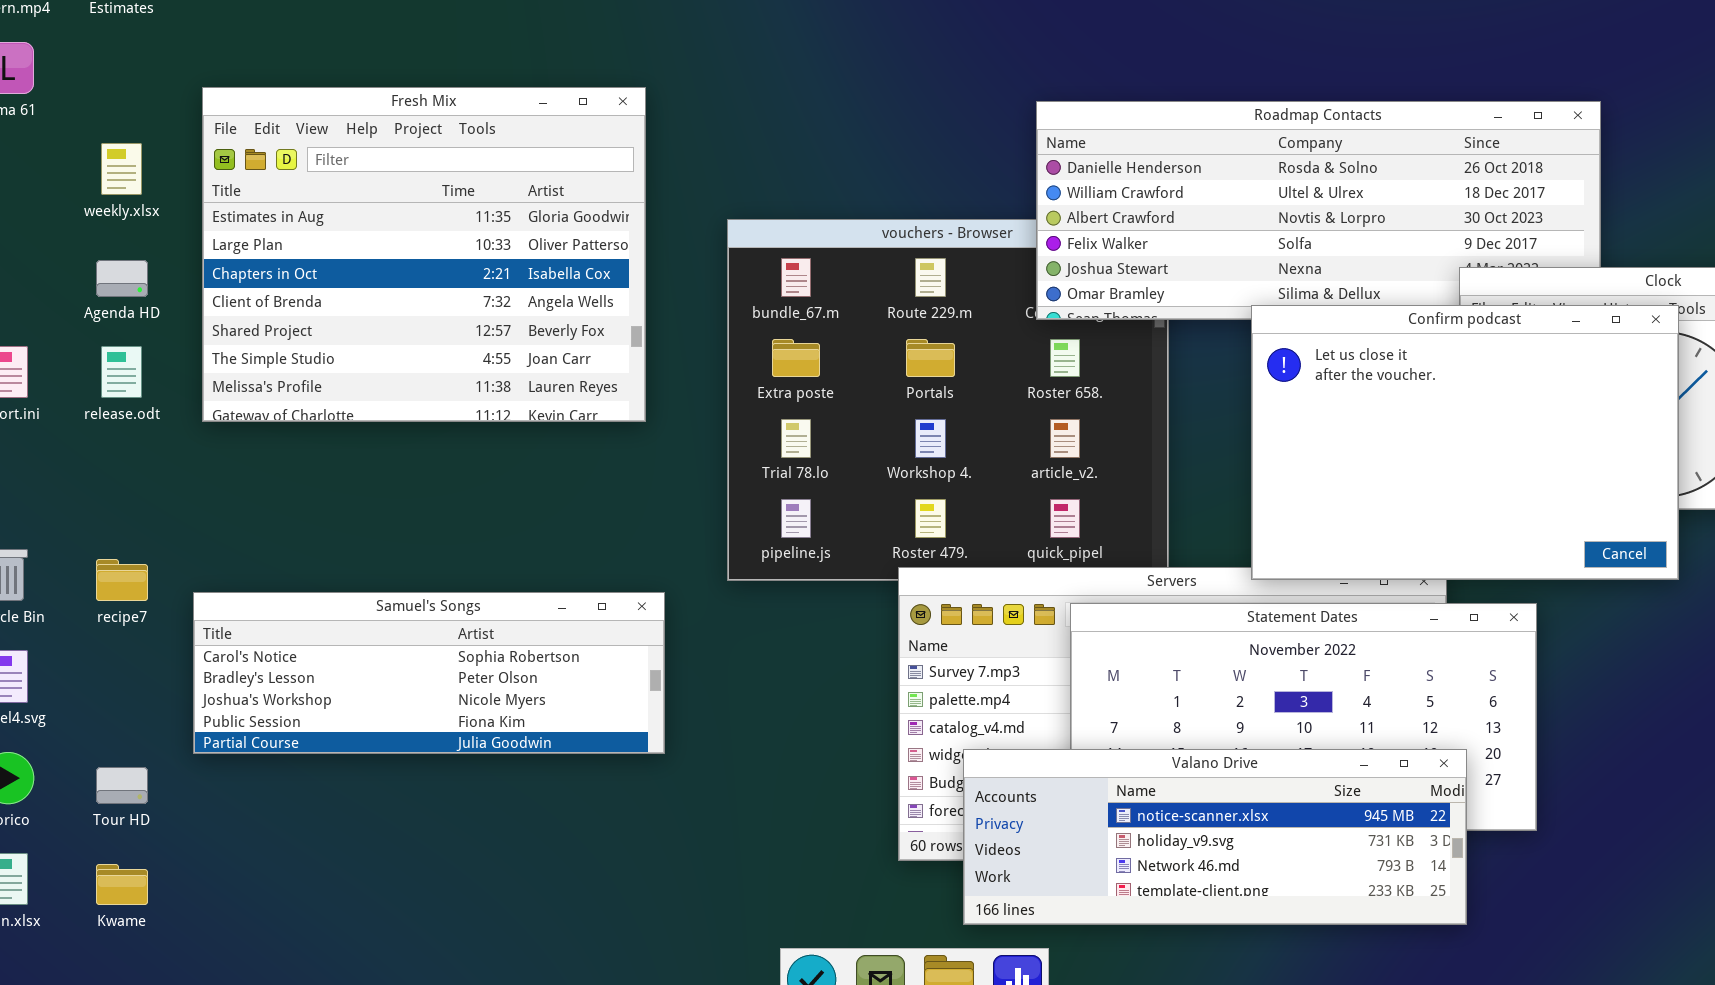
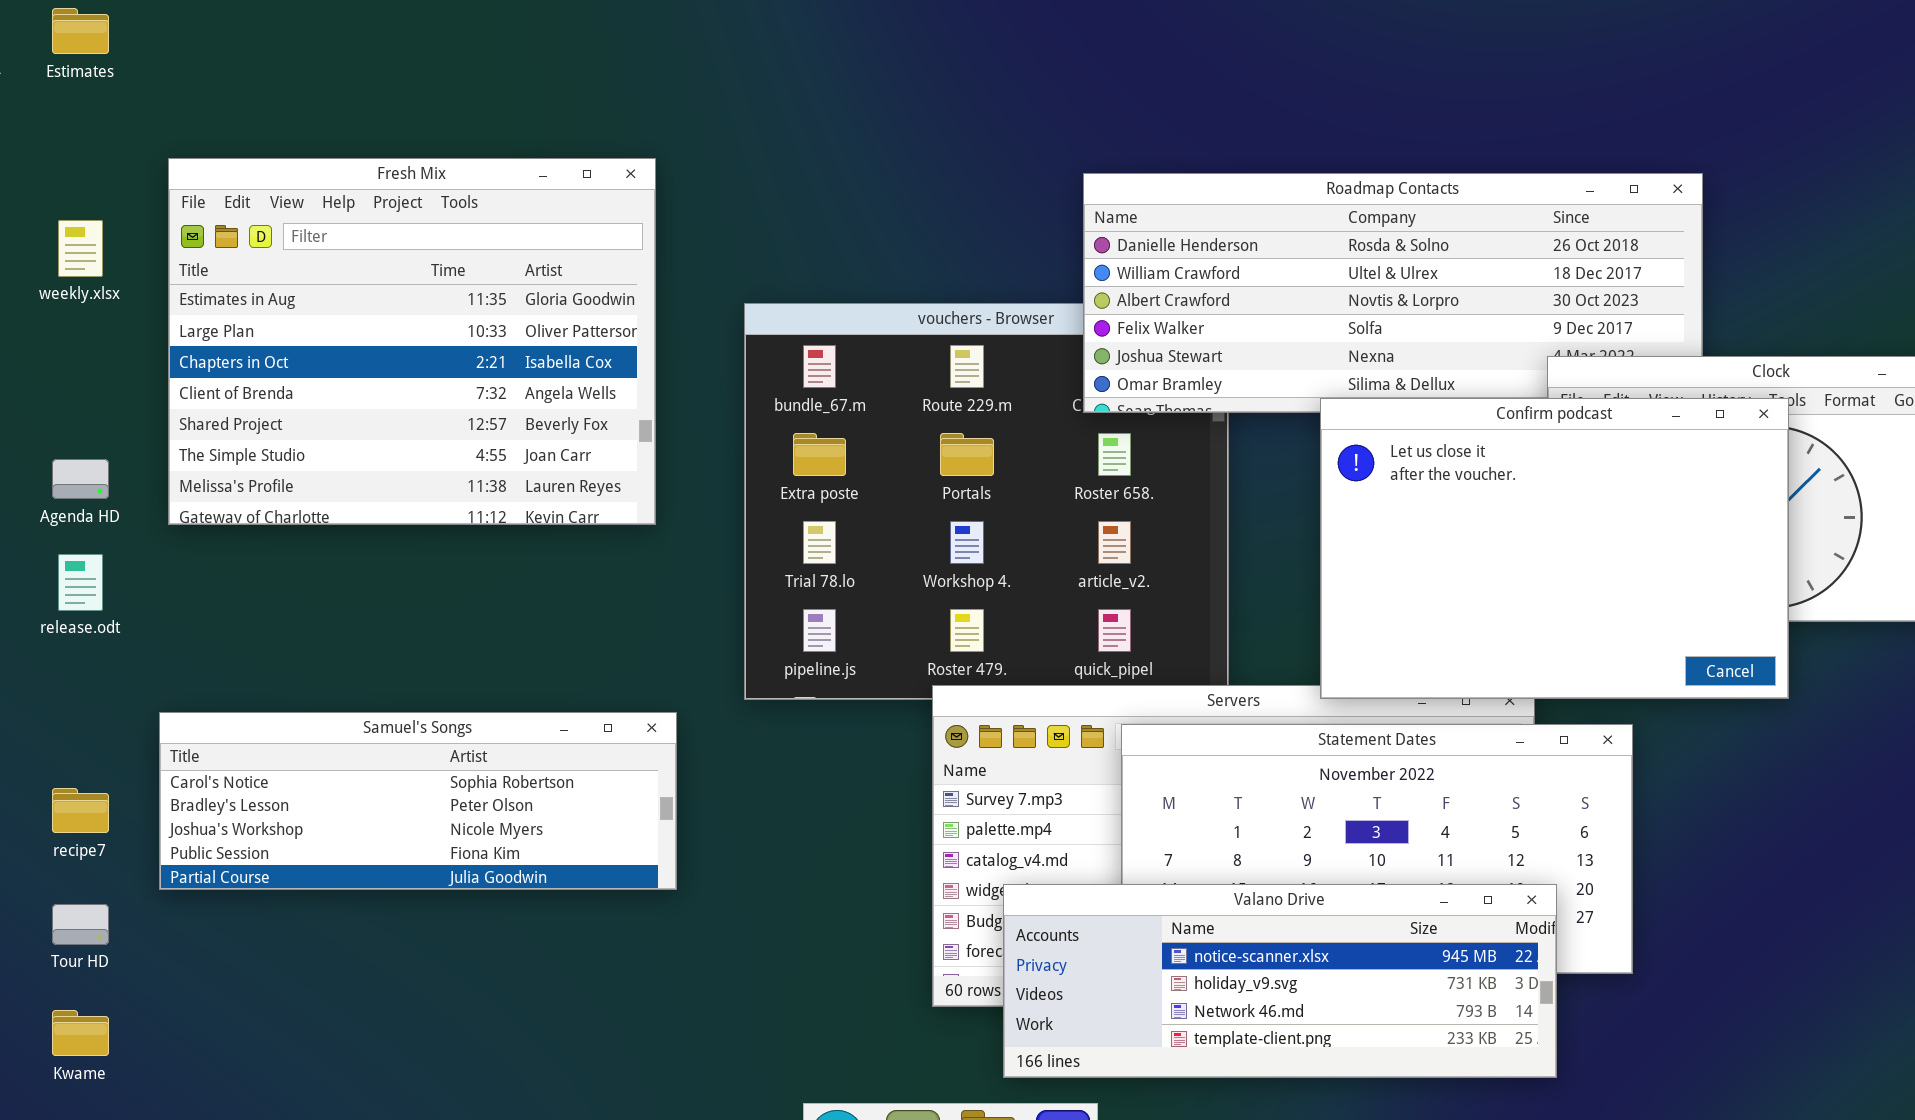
Agenda HD: [96,260,148,297] -> [52,459,109,499], moved
release.odt: [101,346,142,398] -> [58,554,103,611], moved
recipe7: [96,559,148,601] -> [52,788,109,833], moved

